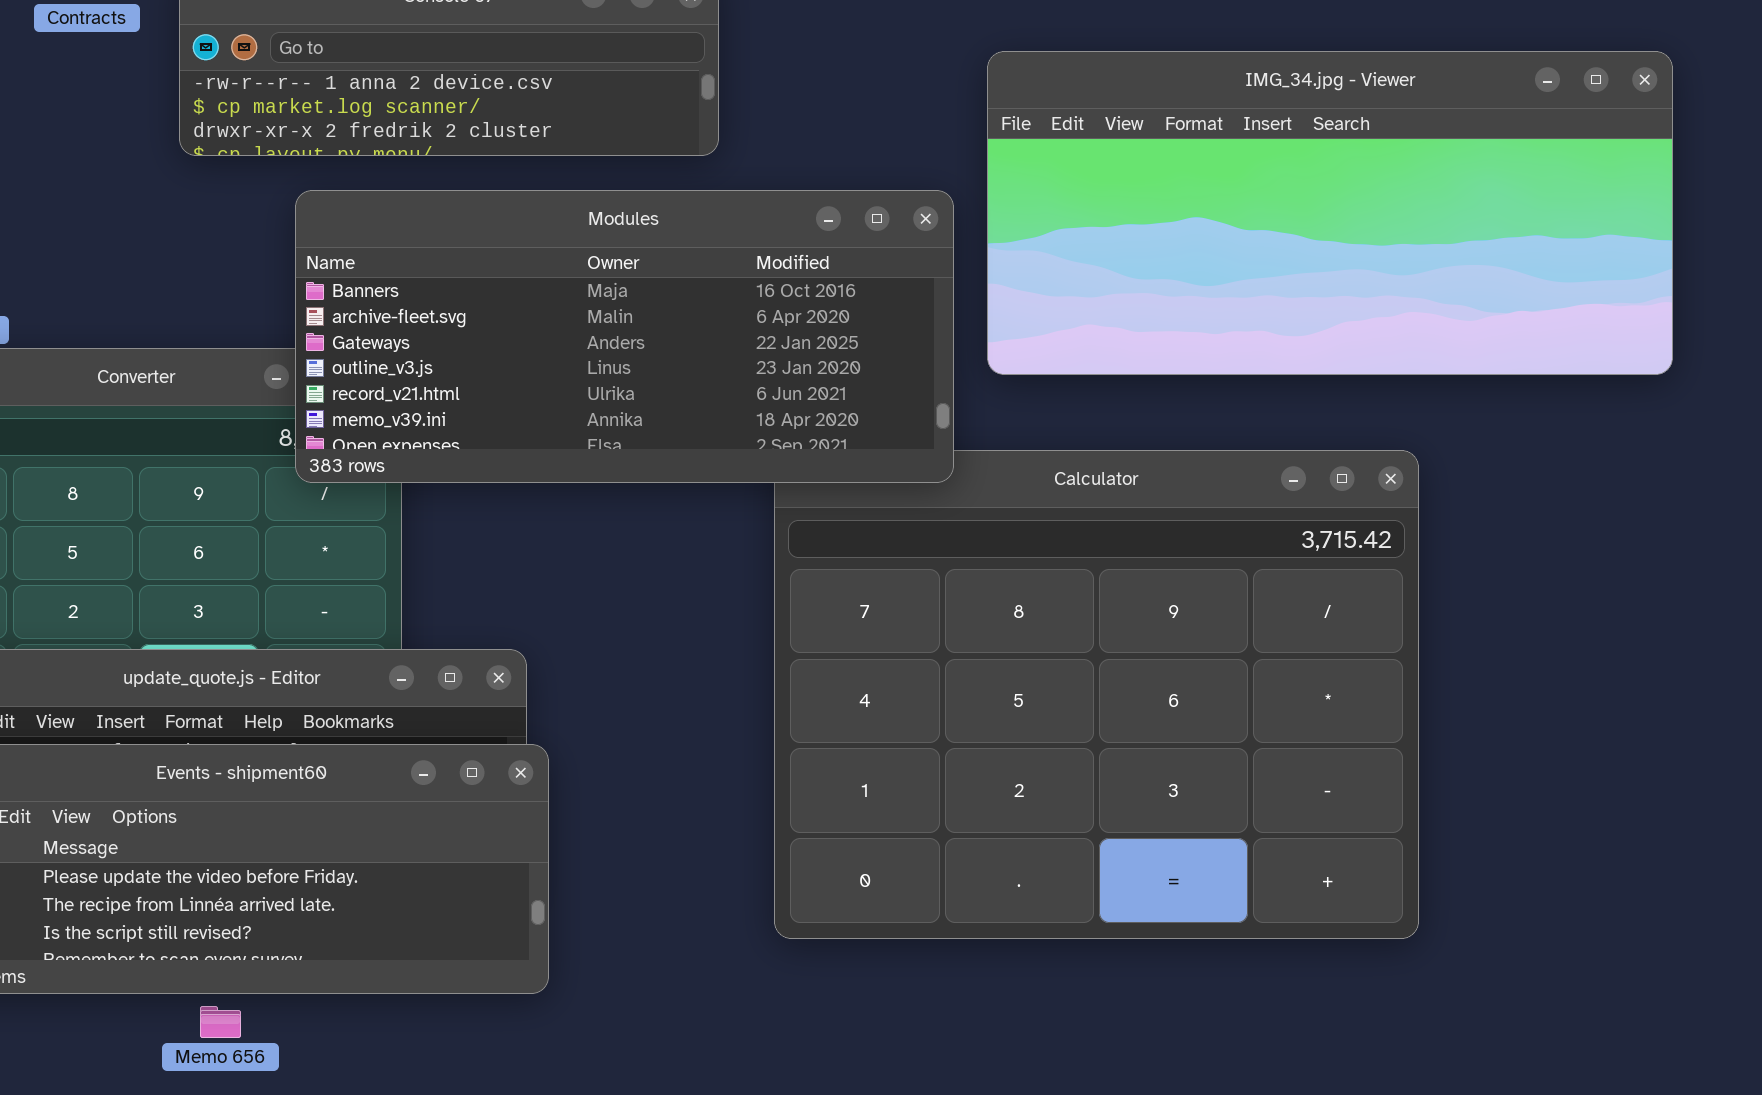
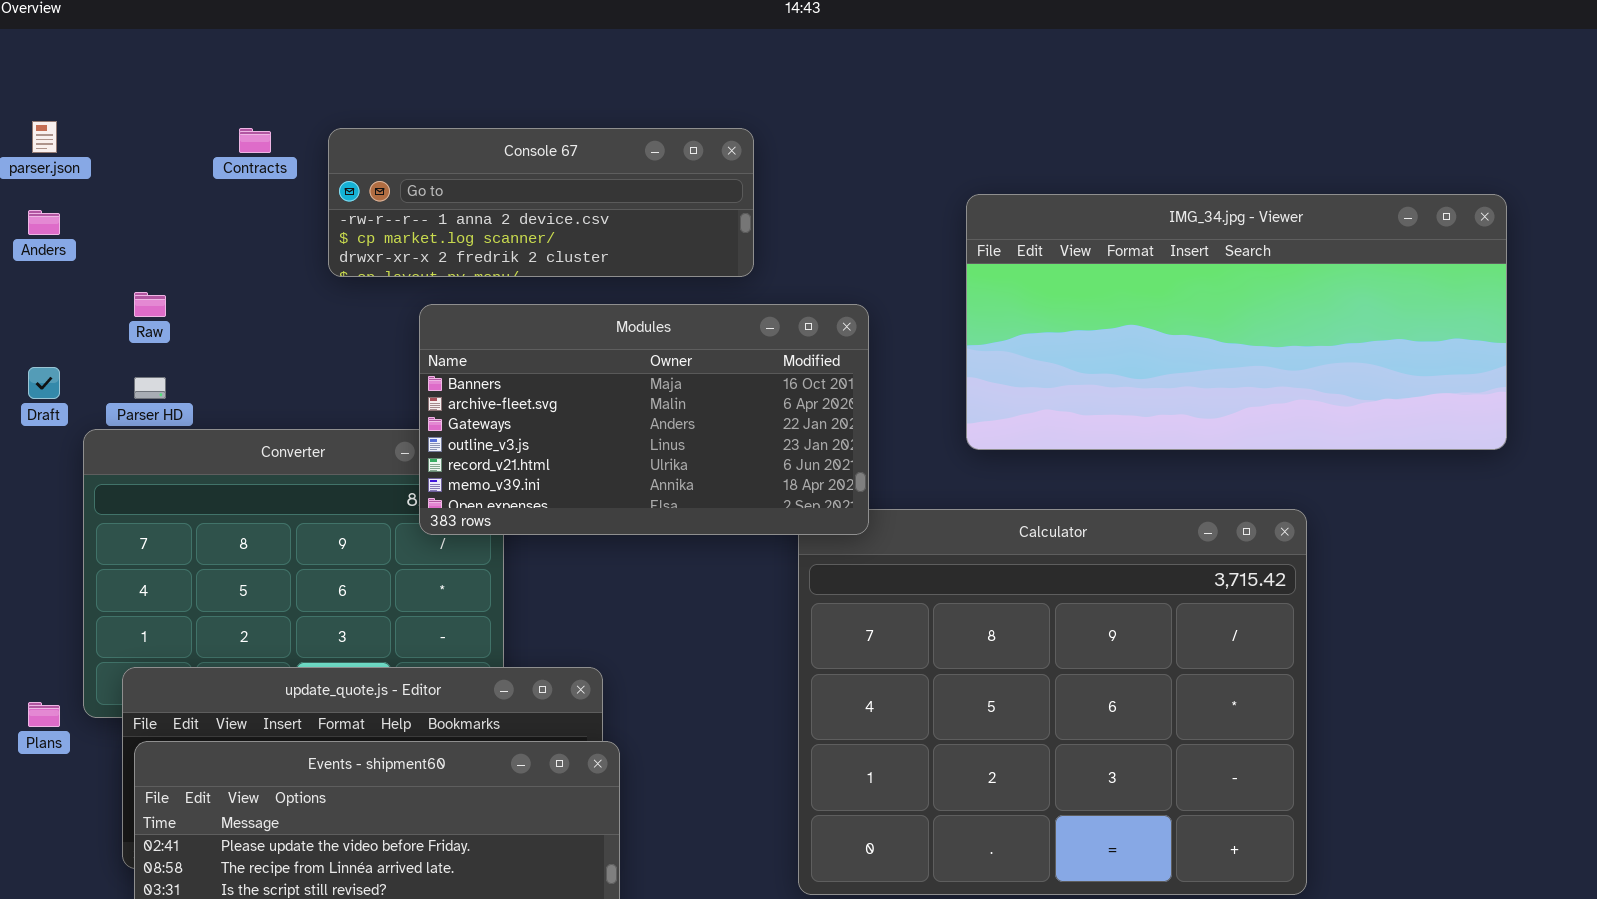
Modules: [295,190,954,483] -> [419,304,869,535], resized

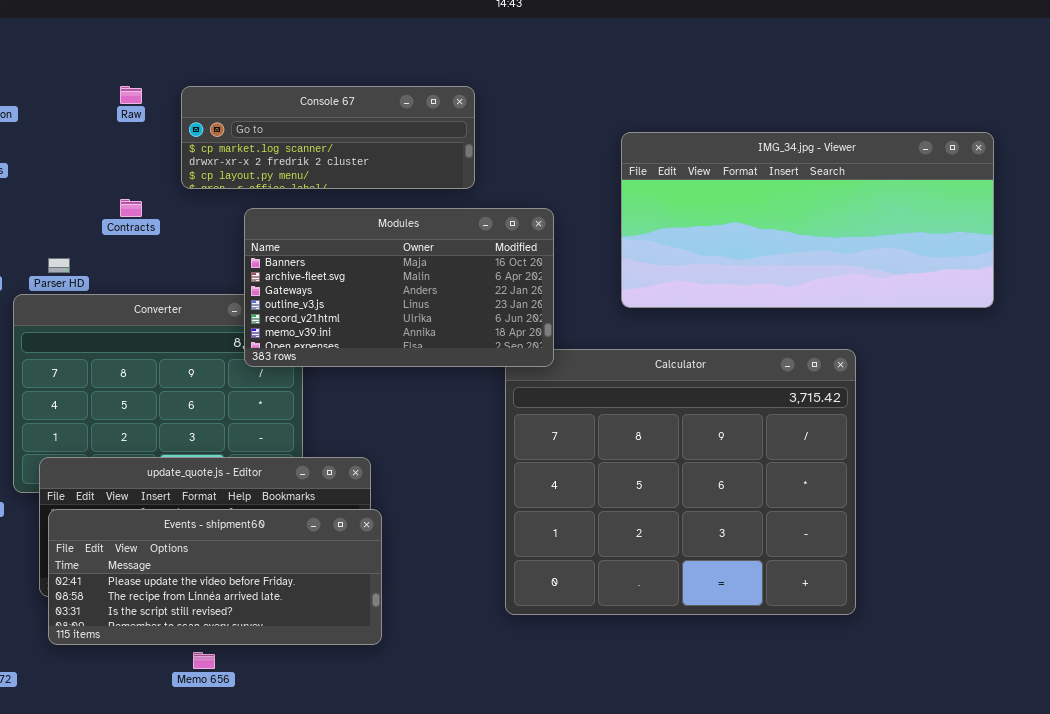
Contracts: [239,128,271,153] -> [120,199,142,217], moved
Console 67: [328,128,754,277] -> [181,86,475,189], scrolled down 1 row
Raw: [134,292,166,317] -> [120,86,142,104], moved

